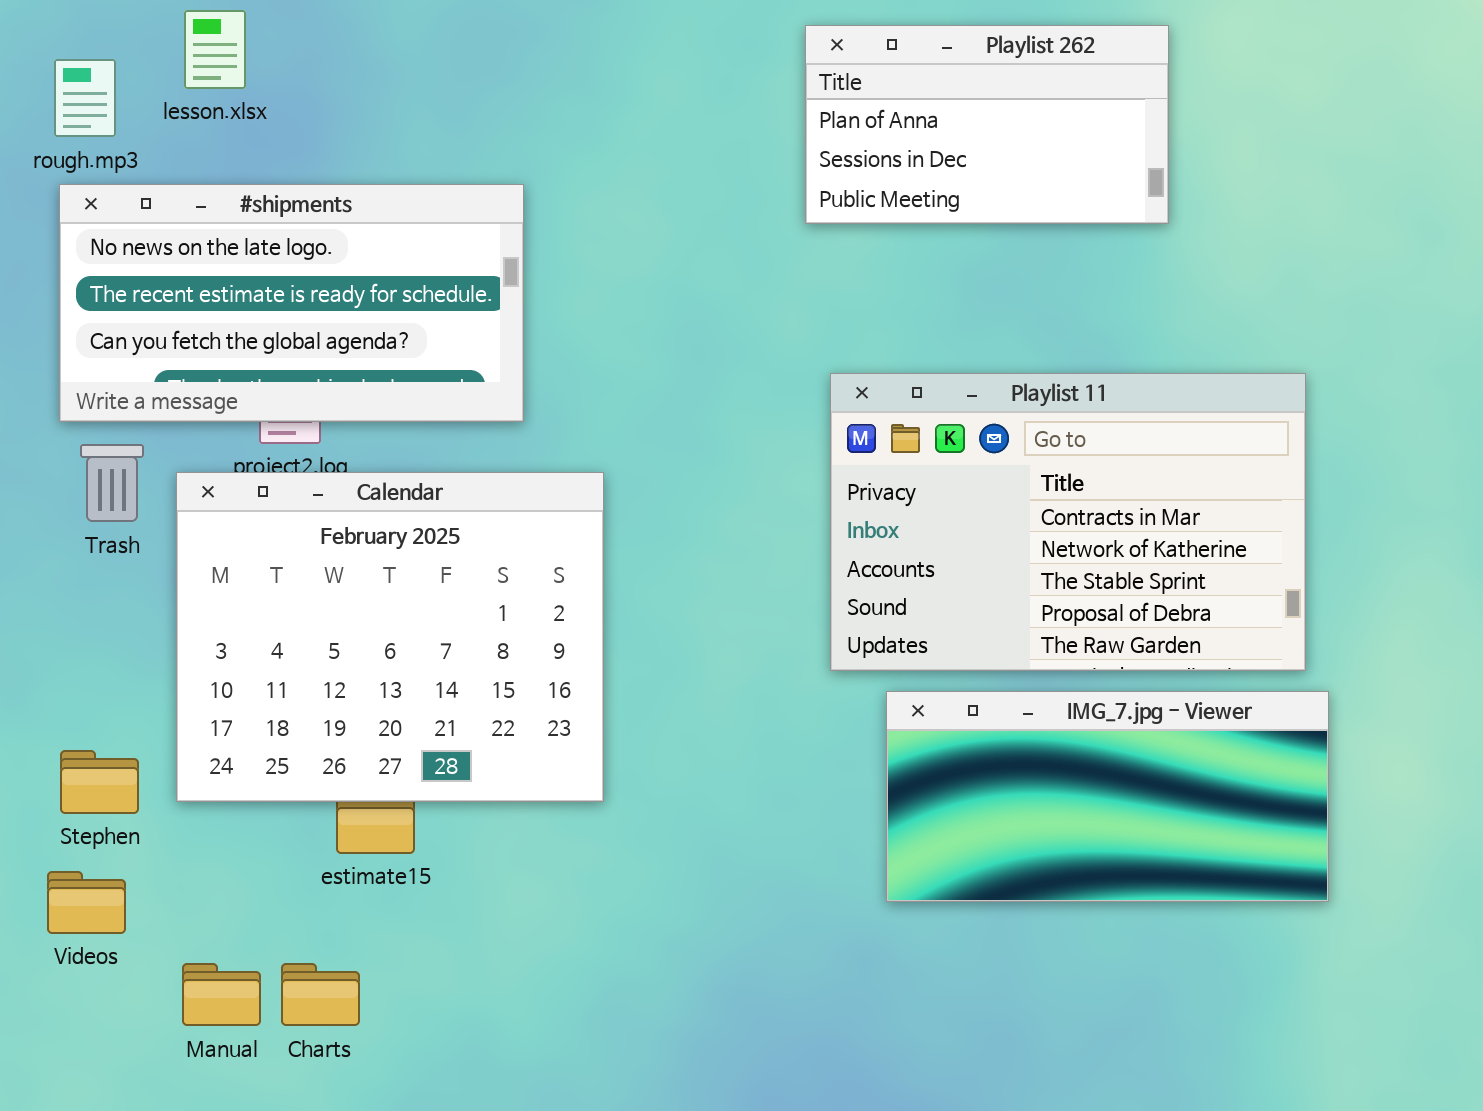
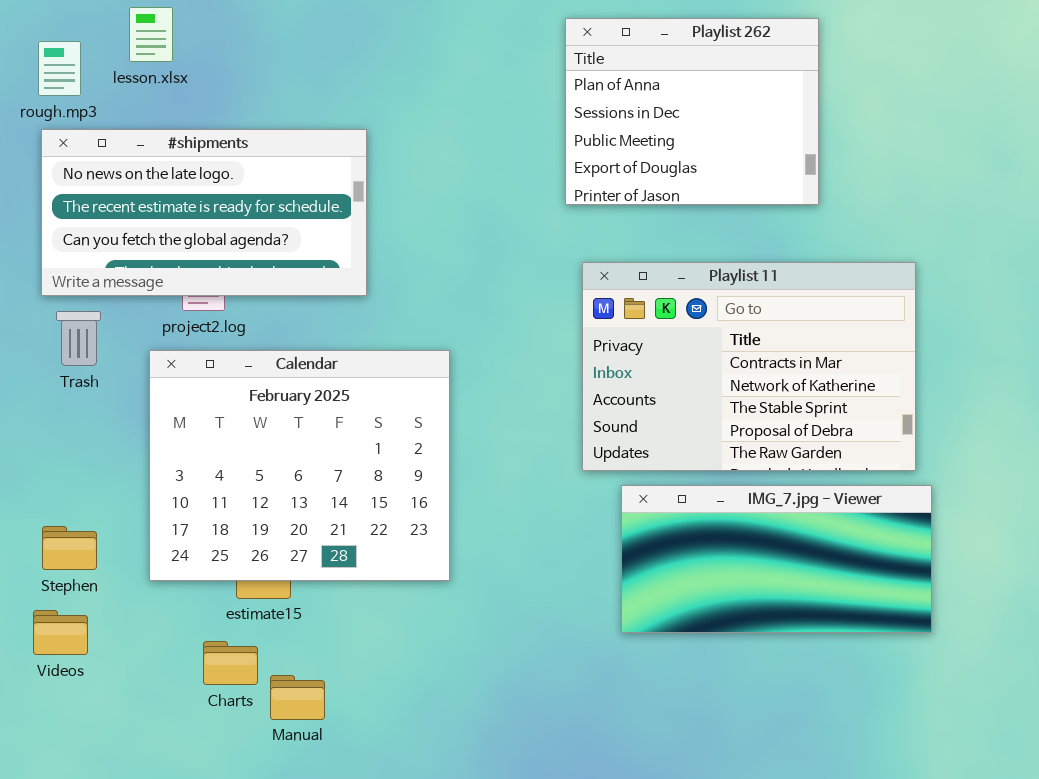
Playlist 262: [805,25,1169,224] -> [565,18,819,205], resized
Calendar: [176,472,604,802] -> [149,350,450,581], moved
Manual: [182,963,261,1026] -> [270,675,325,720], moved
Charts: [281,963,360,1026] -> [203,641,258,685], moved

